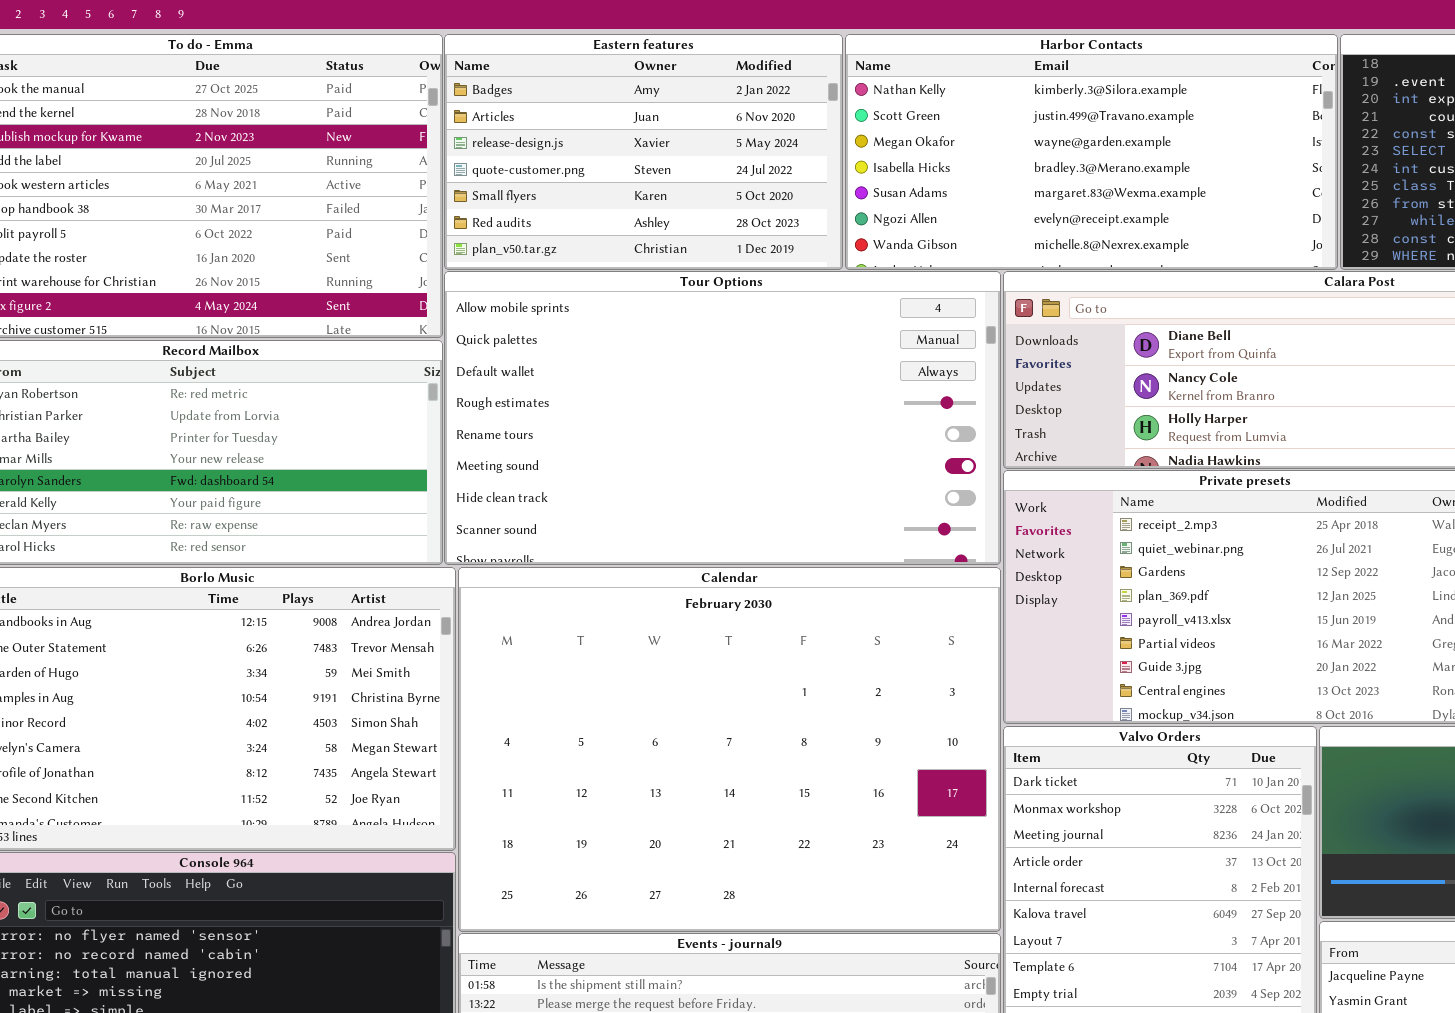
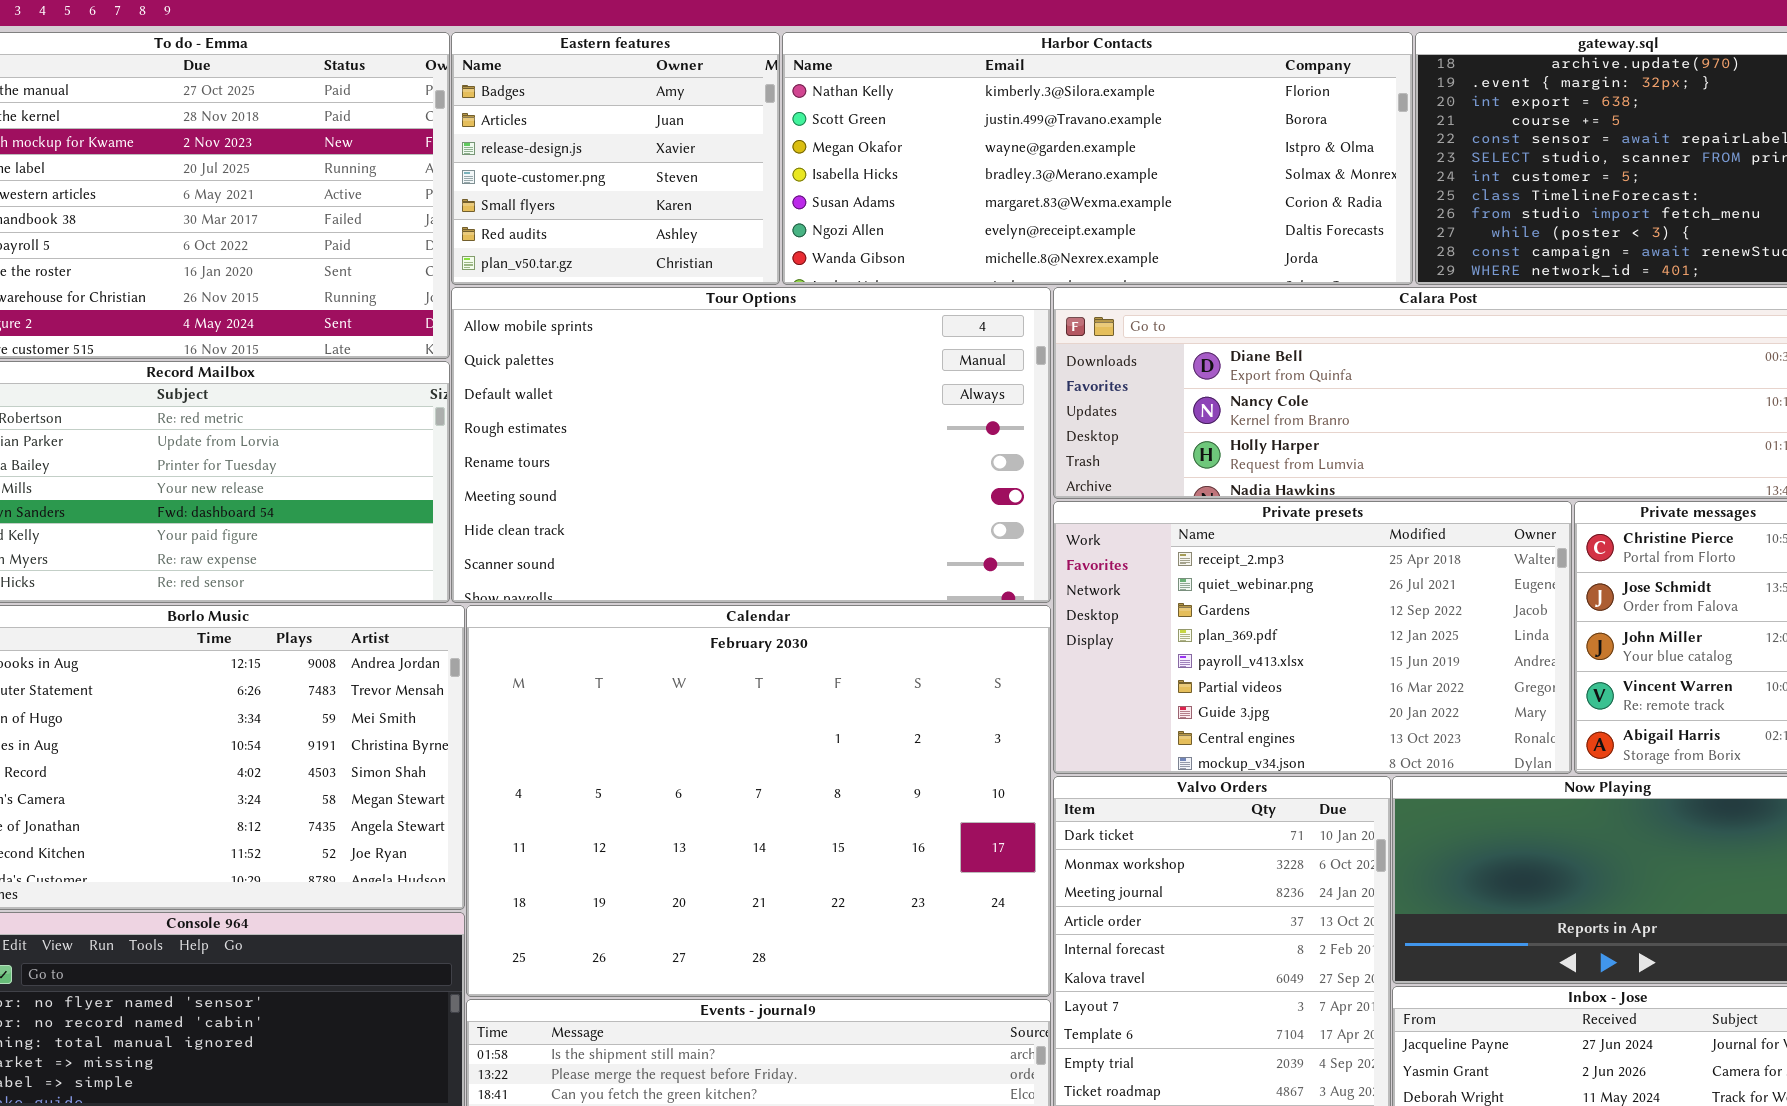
Eastern features: [444,34,843,270] -> [451,32,780,285], resized
Harbor Contacts: [845,34,1338,270] -> [782,32,1413,285], resized

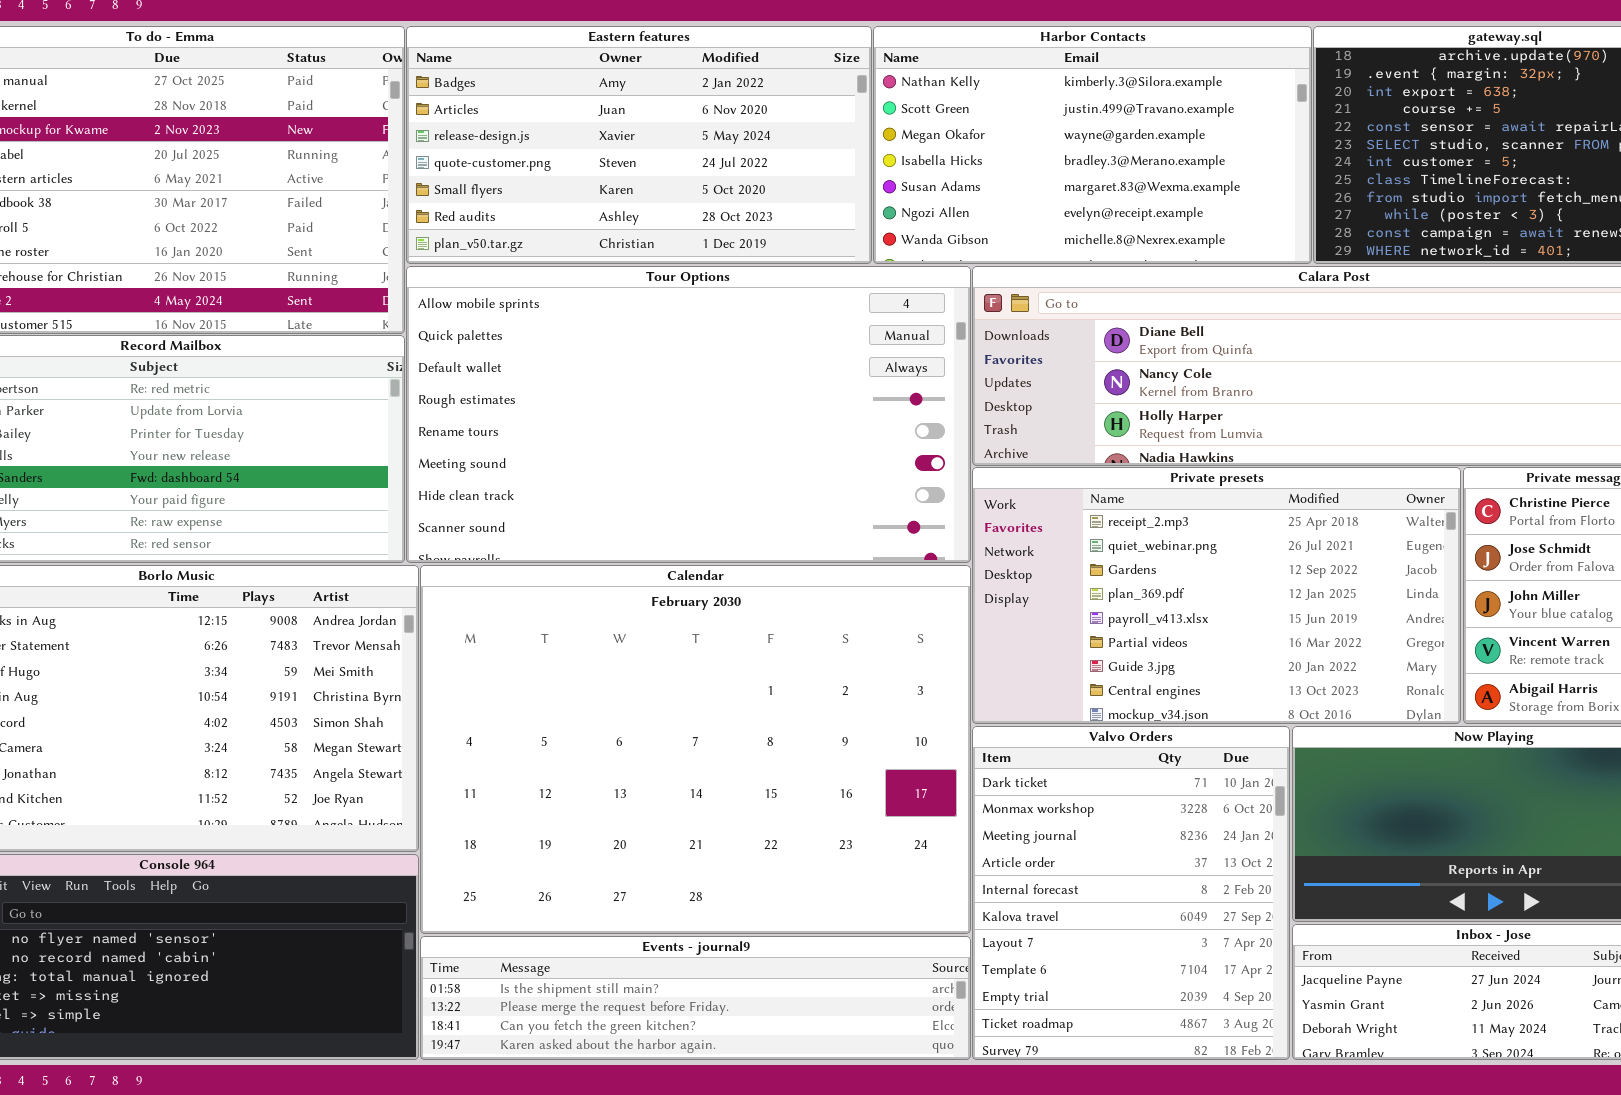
Eastern features: [451,32,780,285] -> [406,26,872,264], resized
Harbor Contacts: [782,32,1413,285] -> [873,26,1312,264], resized

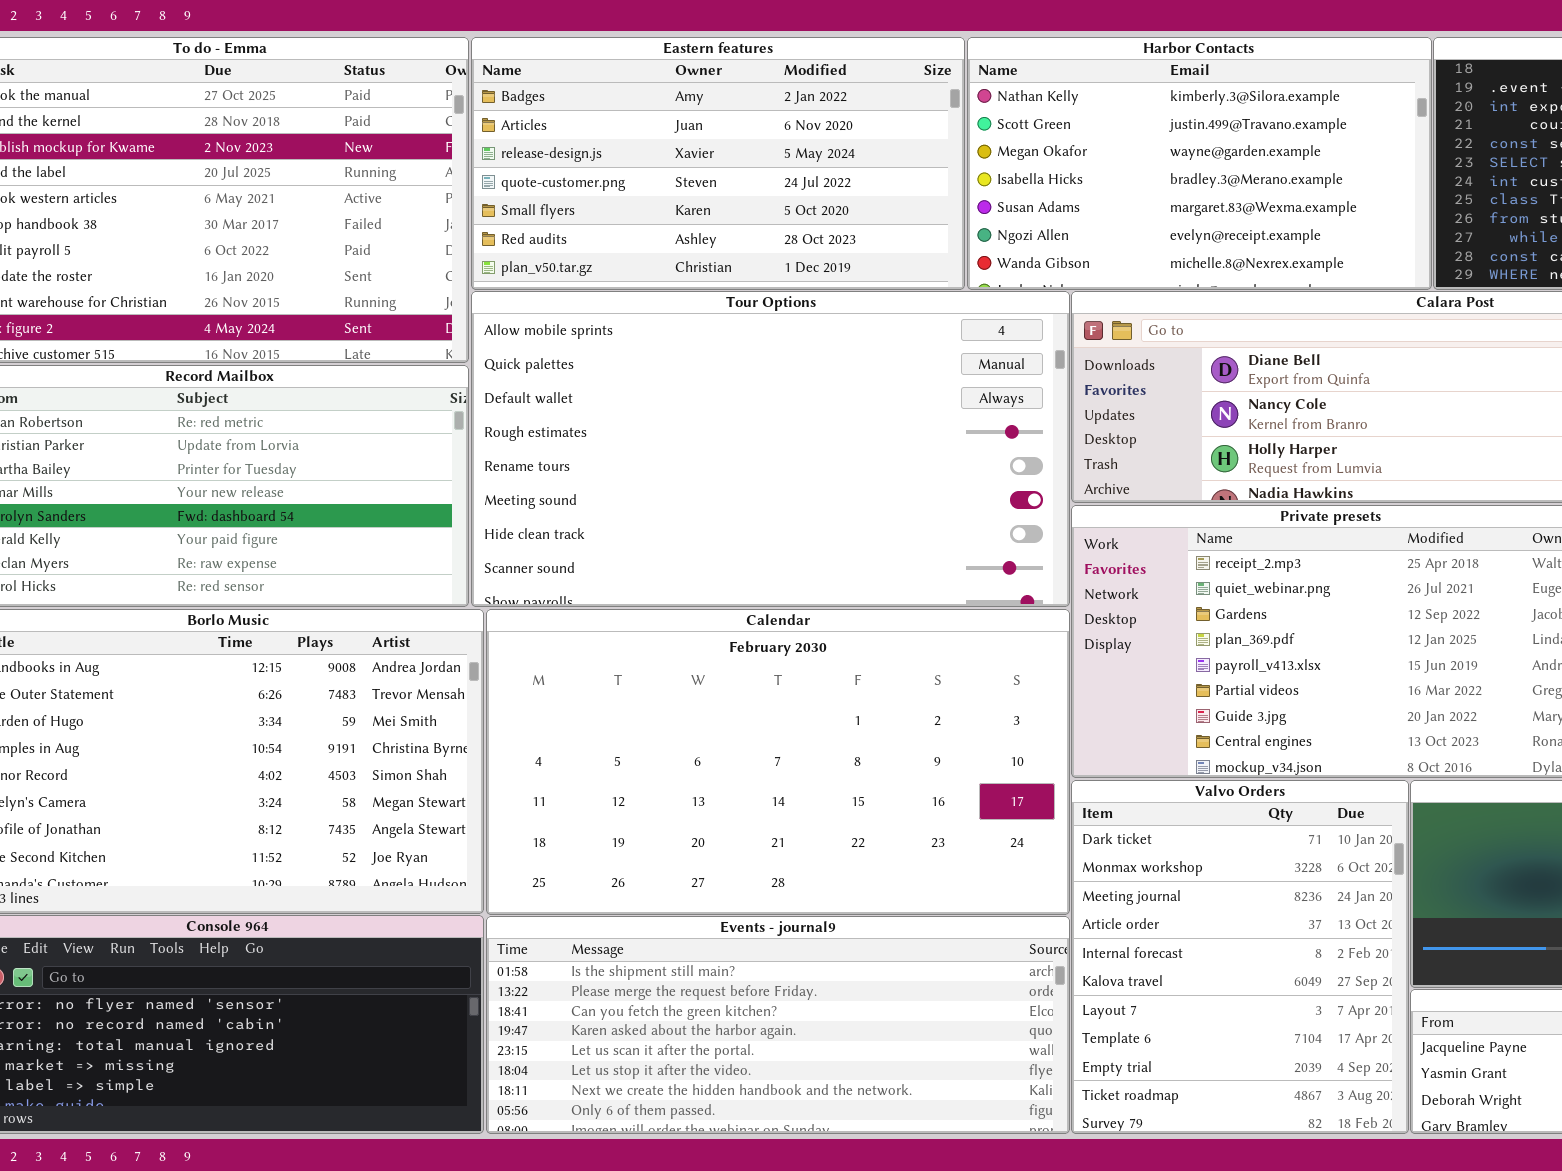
Calendar: [420,565,971,934] -> [486,609,1070,915], resized
Events - journal9: [420,936,971,1060] -> [486,916,1070,1134], resized

